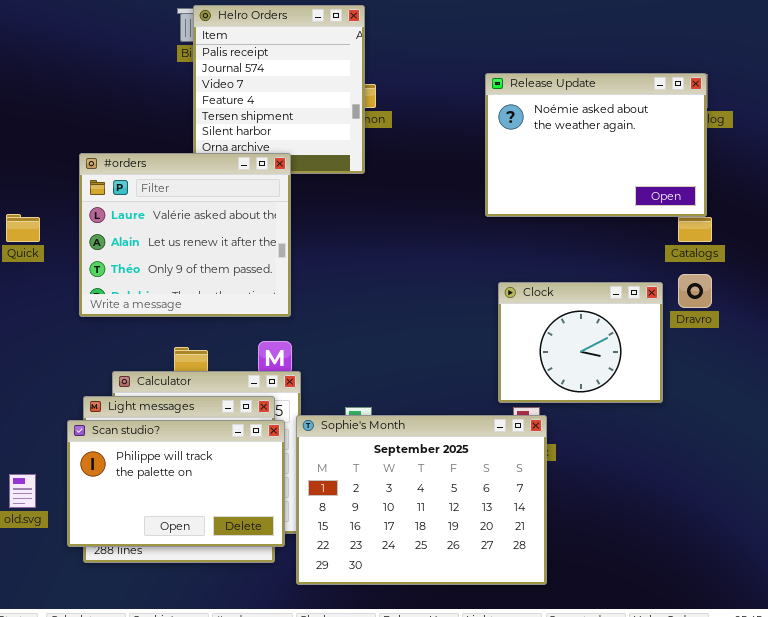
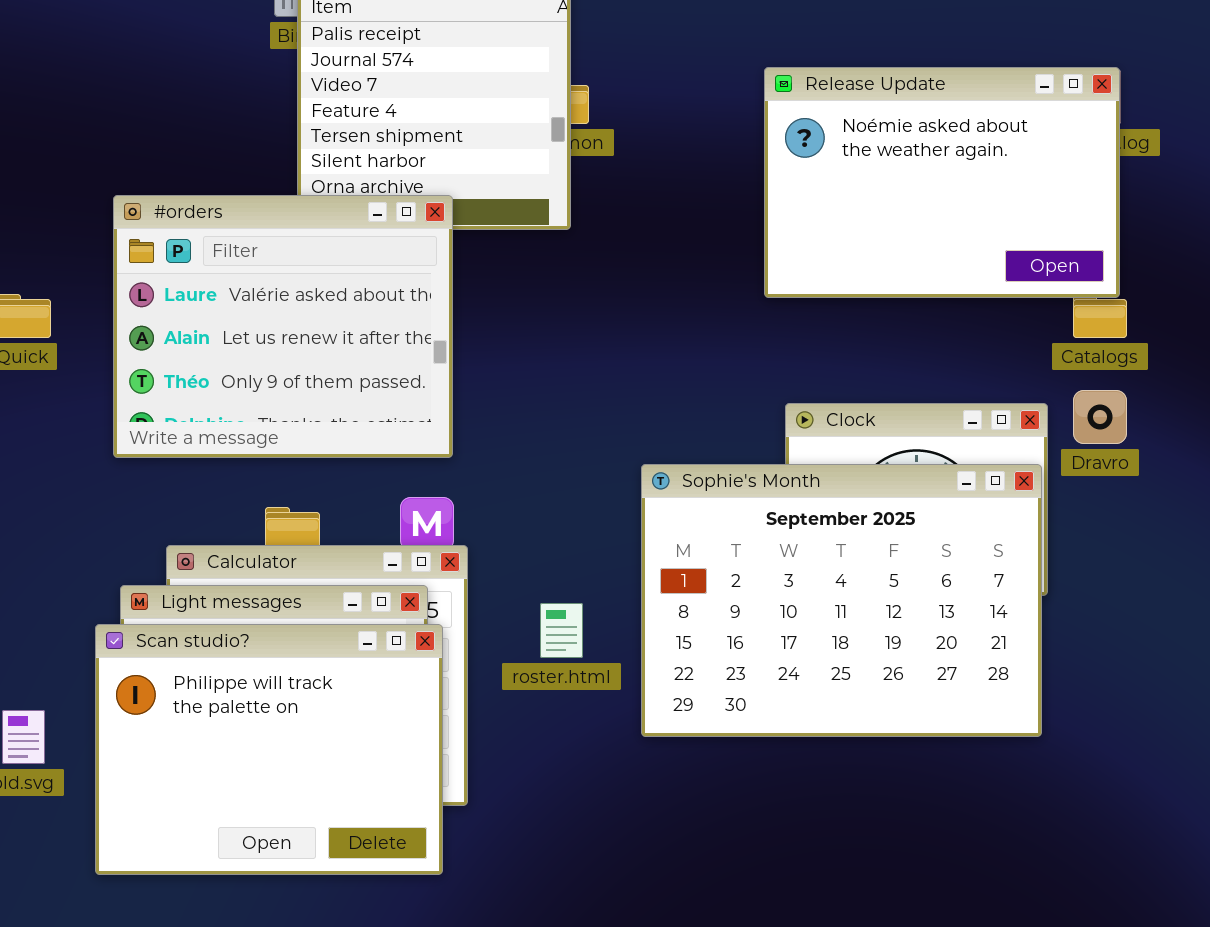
Sophie's Month: [296,415,547,585] -> [641,464,1042,737], moved
Scan studio?: [67,420,285,547] -> [95,624,443,875], resized

